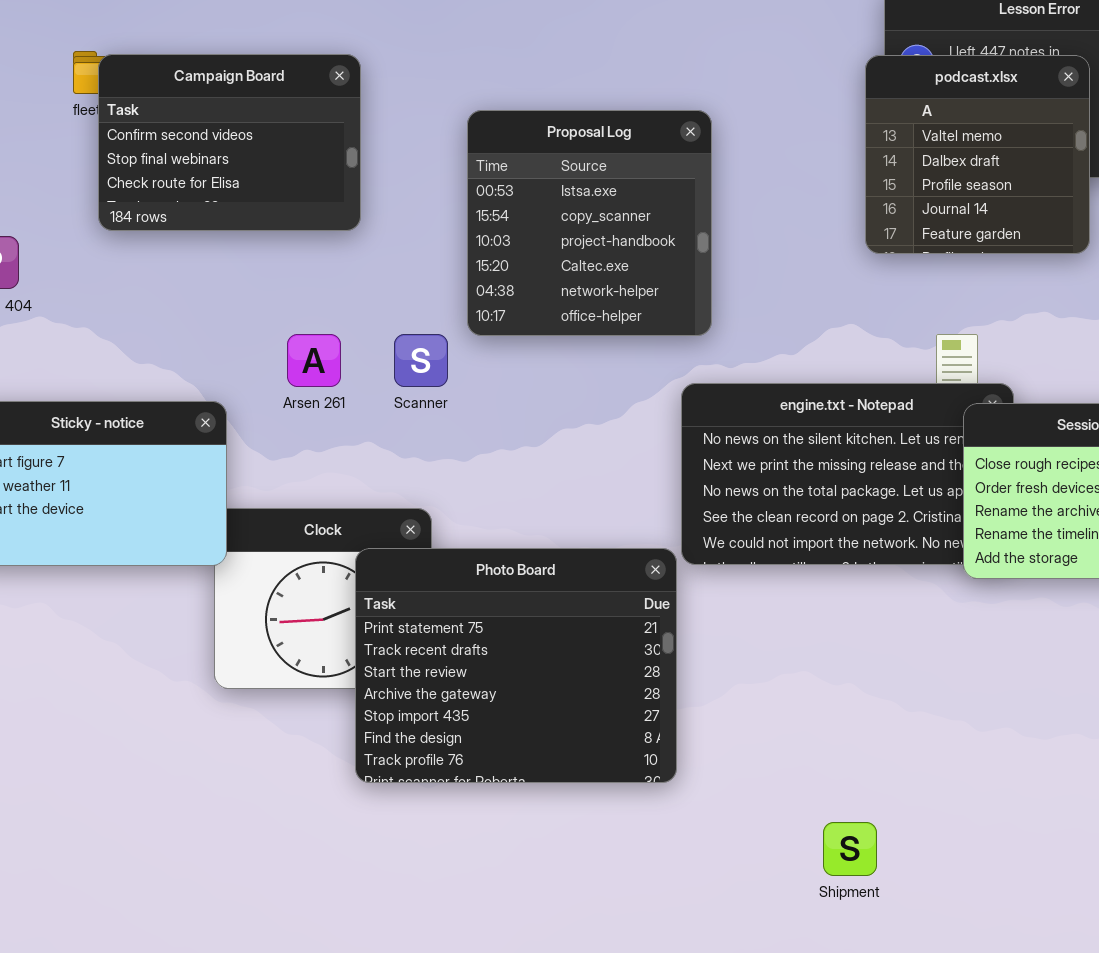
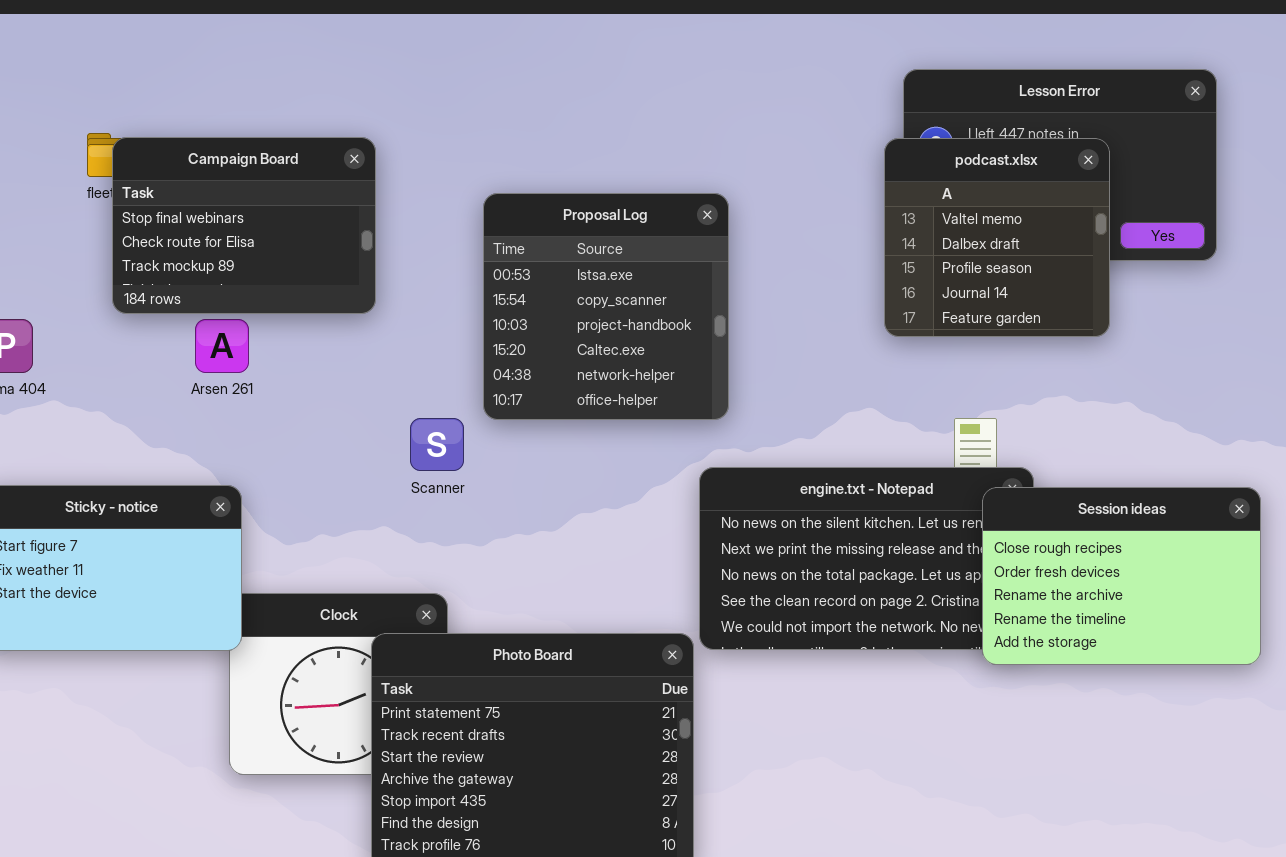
Campaign Board: [98,54,361,231] -> [112,137,376,314], scrolled down 1 row
Arsen 261: [287,334,341,387] -> [195,319,249,373], moved

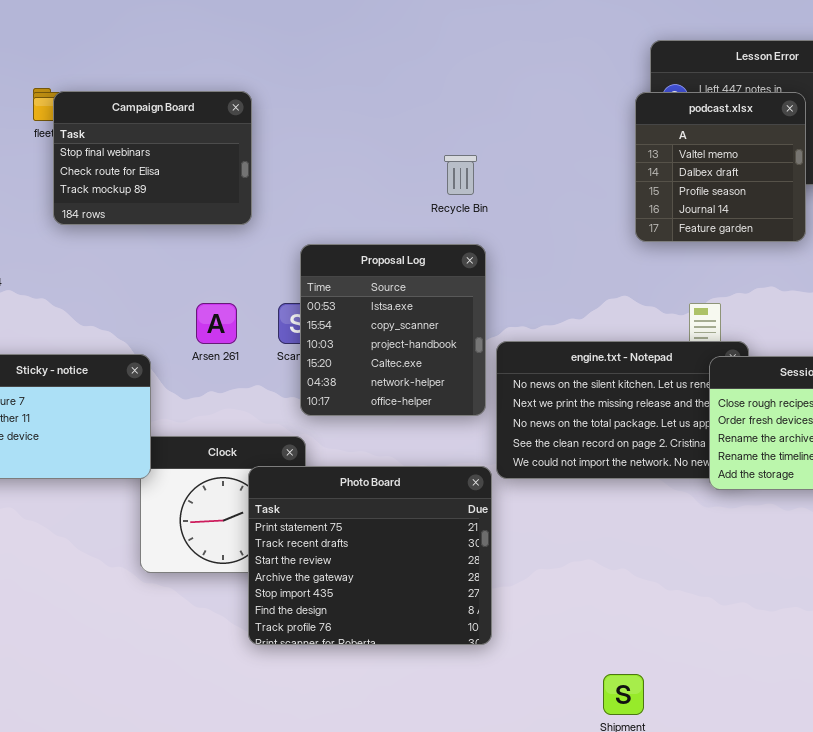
Proposal Log: [483,193,729,420] -> [300,244,486,416], moved
Arsen 261: [195,319,249,373] -> [196,303,237,344], moved

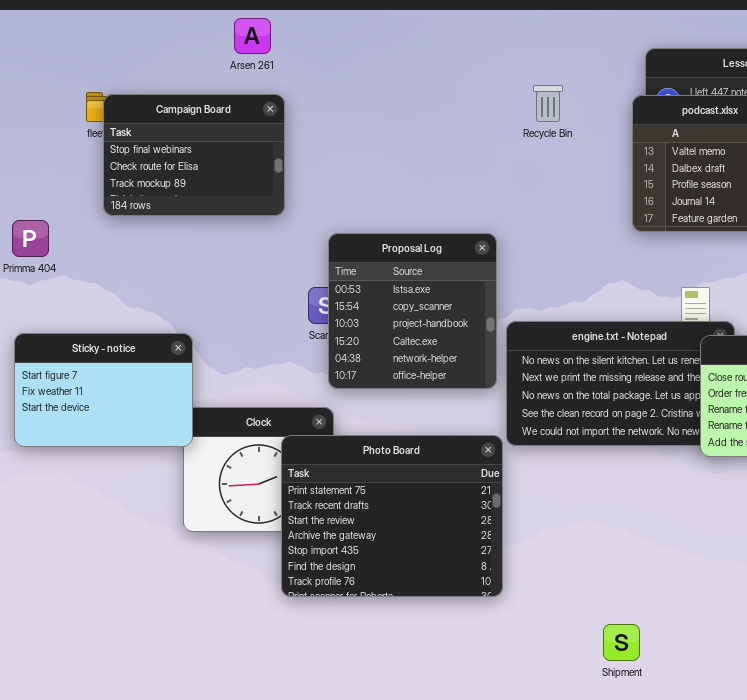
Recycle Bin: [444,155,477,195] -> [533,85,563,122], moved
Arsen 261: [196,303,237,344] -> [234,18,271,54], moved

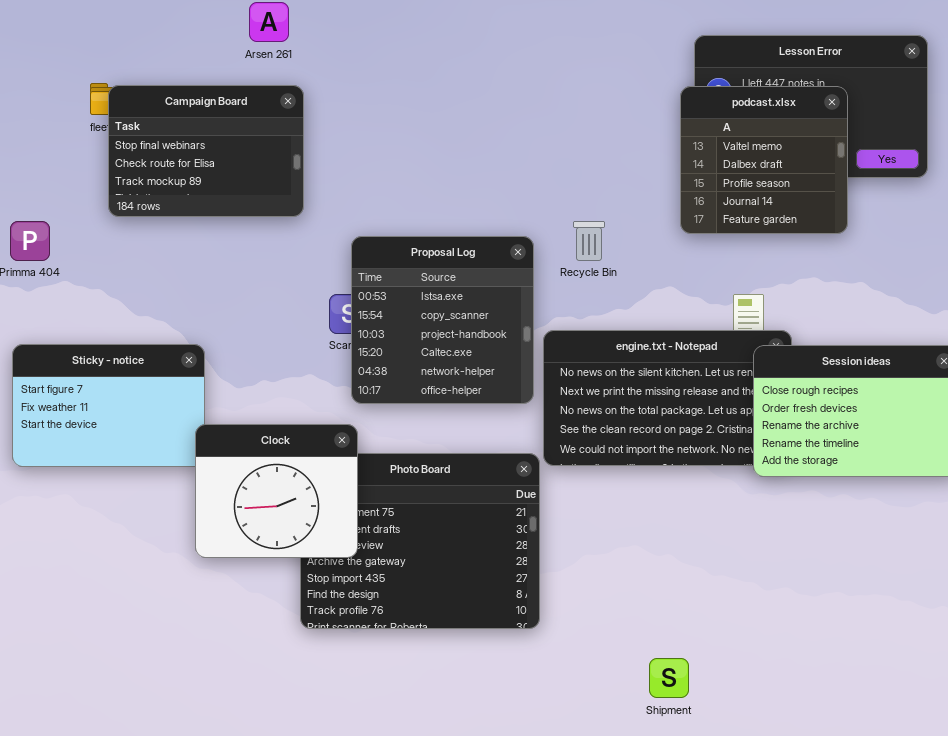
Recycle Bin: [533,85,563,122] -> [573,221,605,261], moved
Clock: [183,407,334,532] -> [195,424,358,558], raised

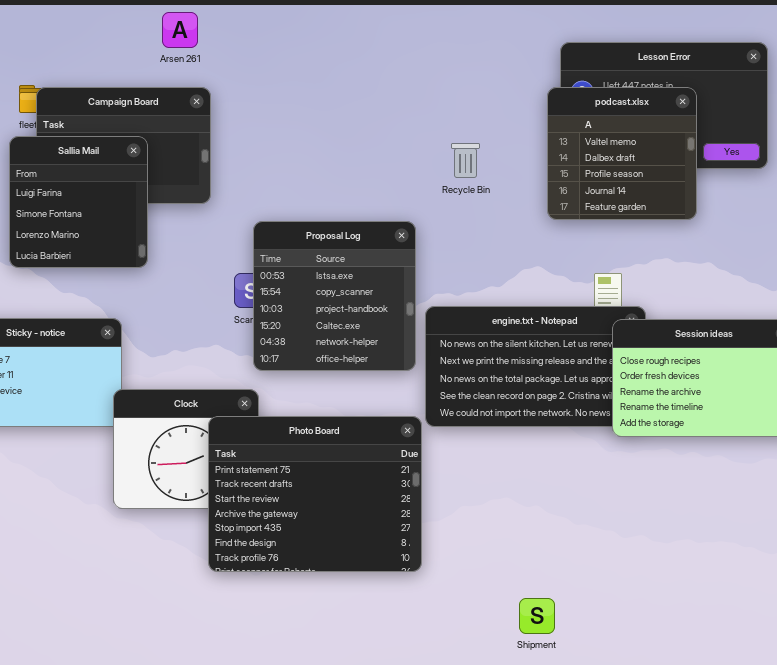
Sallia Mail: none -> [9,136,148,268], opened
Recycle Bin: [573,221,605,261] -> [451,143,480,178], moved
Photo Board: [300,453,540,629] -> [208,416,422,572], raised

